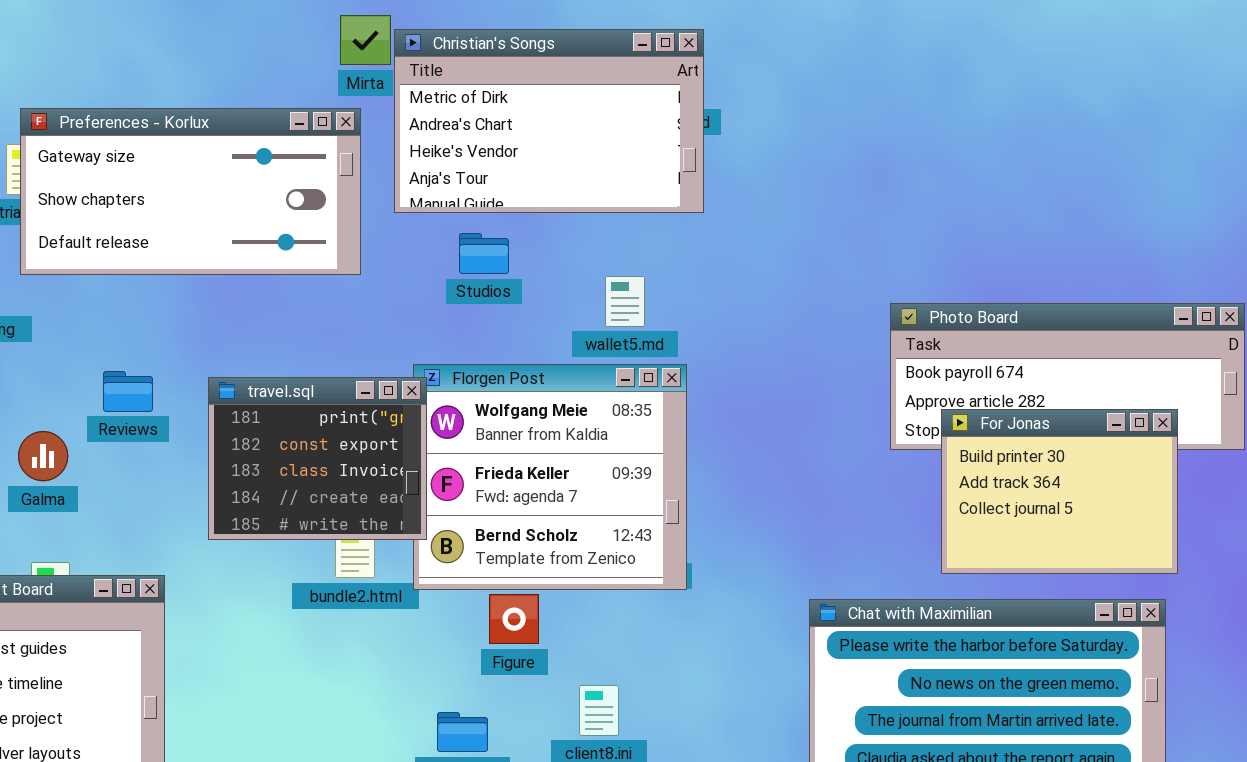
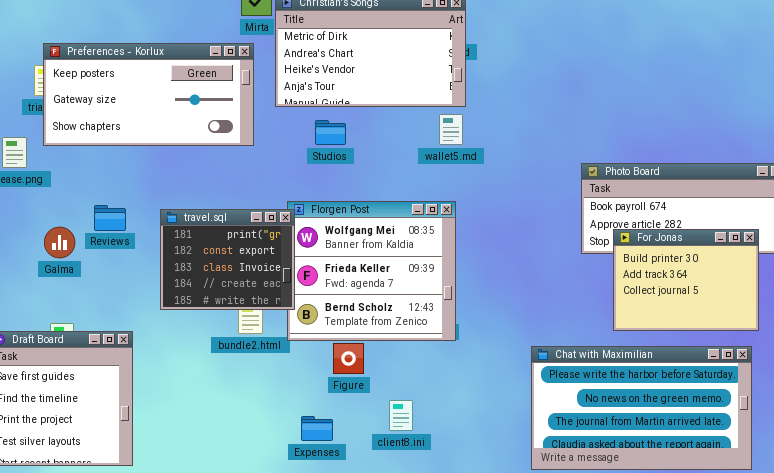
Preferences - Korlux: [20,108,361,275] -> [43,43,254,146], scrolled up 1 row
wallet5.md: [605,276,645,327] -> [439,114,463,145], moved
Galma: [18,431,68,481] -> [44,227,75,258], moved

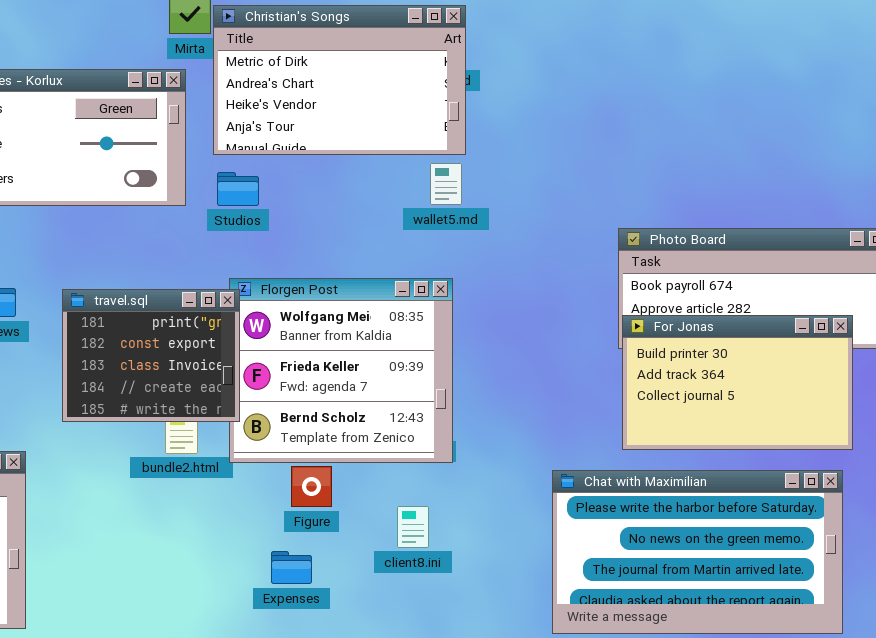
Studios: [315,120,346,145] -> [217,172,259,206], moved
For Jonas: [613,229,759,331] -> [622,315,853,450], resized
client8.ini: [389,400,413,431] -> [397,506,429,548], moved
Expenses: [301,416,333,441] -> [271,551,312,584], moved

